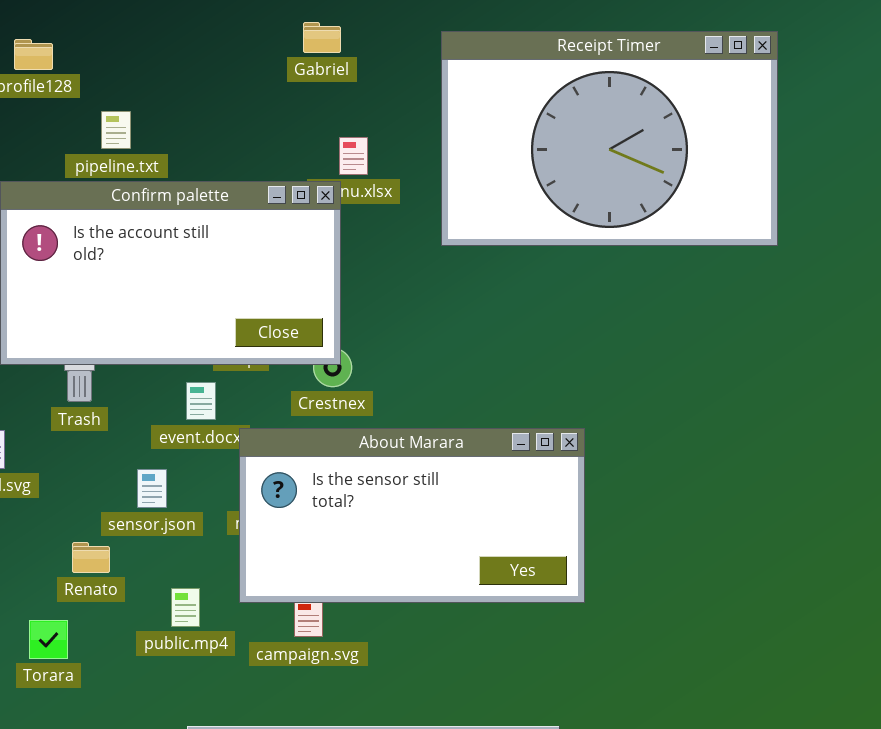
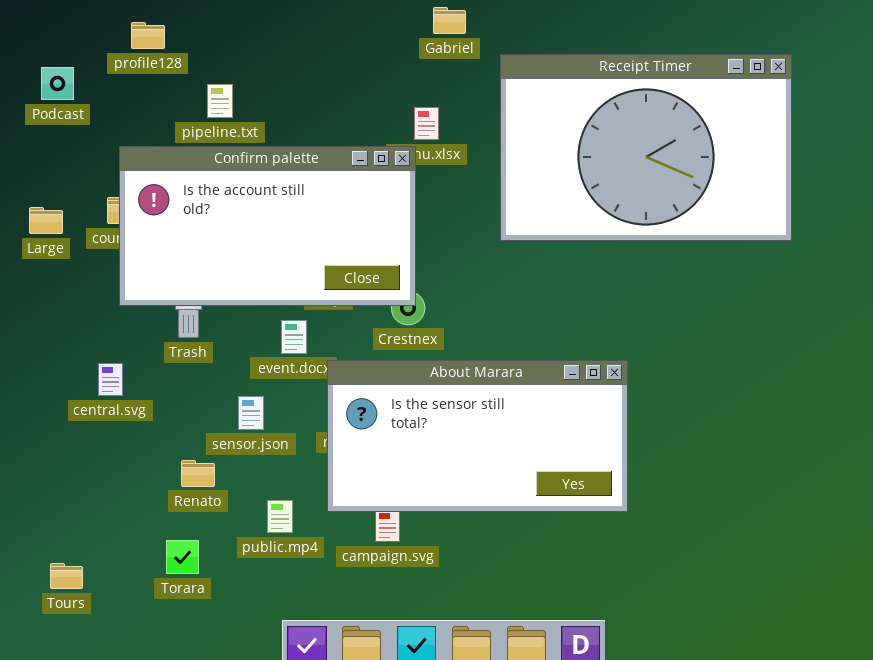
Gabriel: [303,22,341,53] -> [433,7,466,34], moved
Receipt Timer: [441,31,778,246] -> [500,54,792,241], moved
Torara: [29,620,68,659] -> [166,540,199,574], moved

